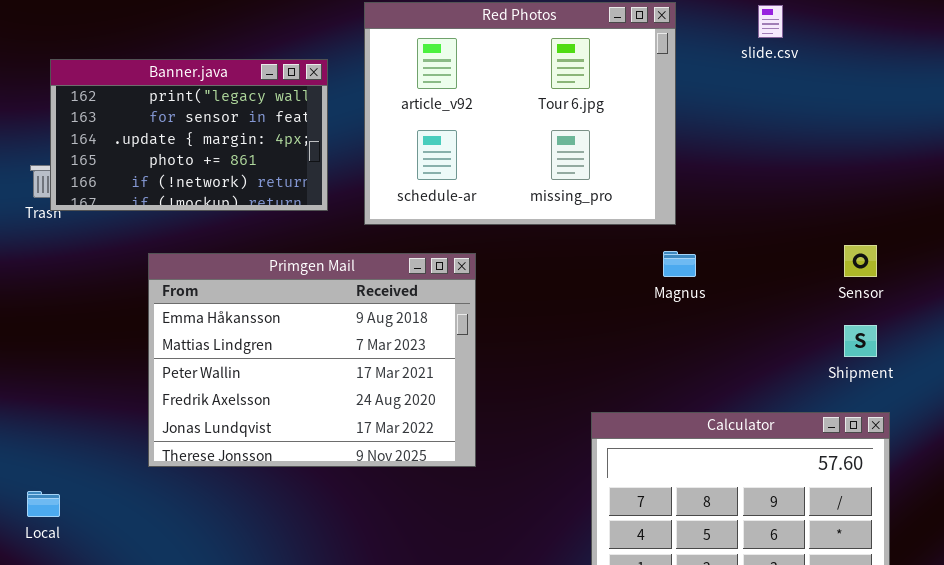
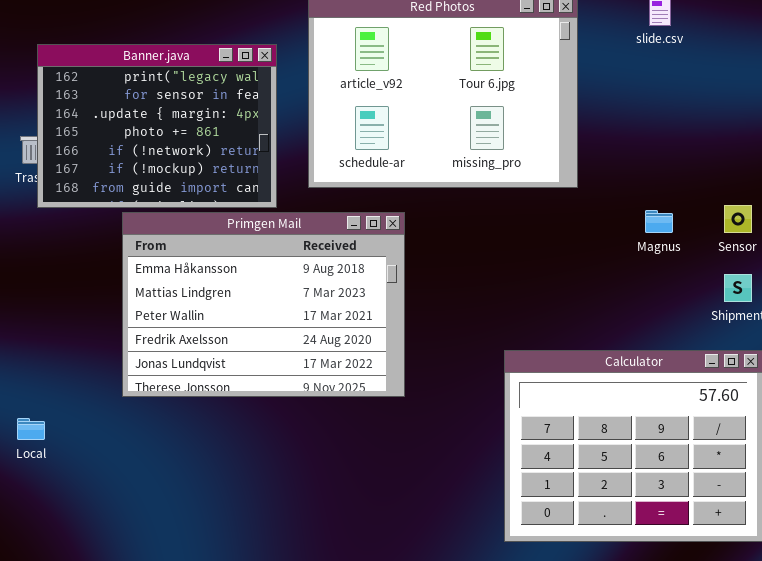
Banner.java: [50,59,328,211] -> [37,44,277,208], resized
Magnus: [663,251,696,277] -> [645,210,673,233], moved

